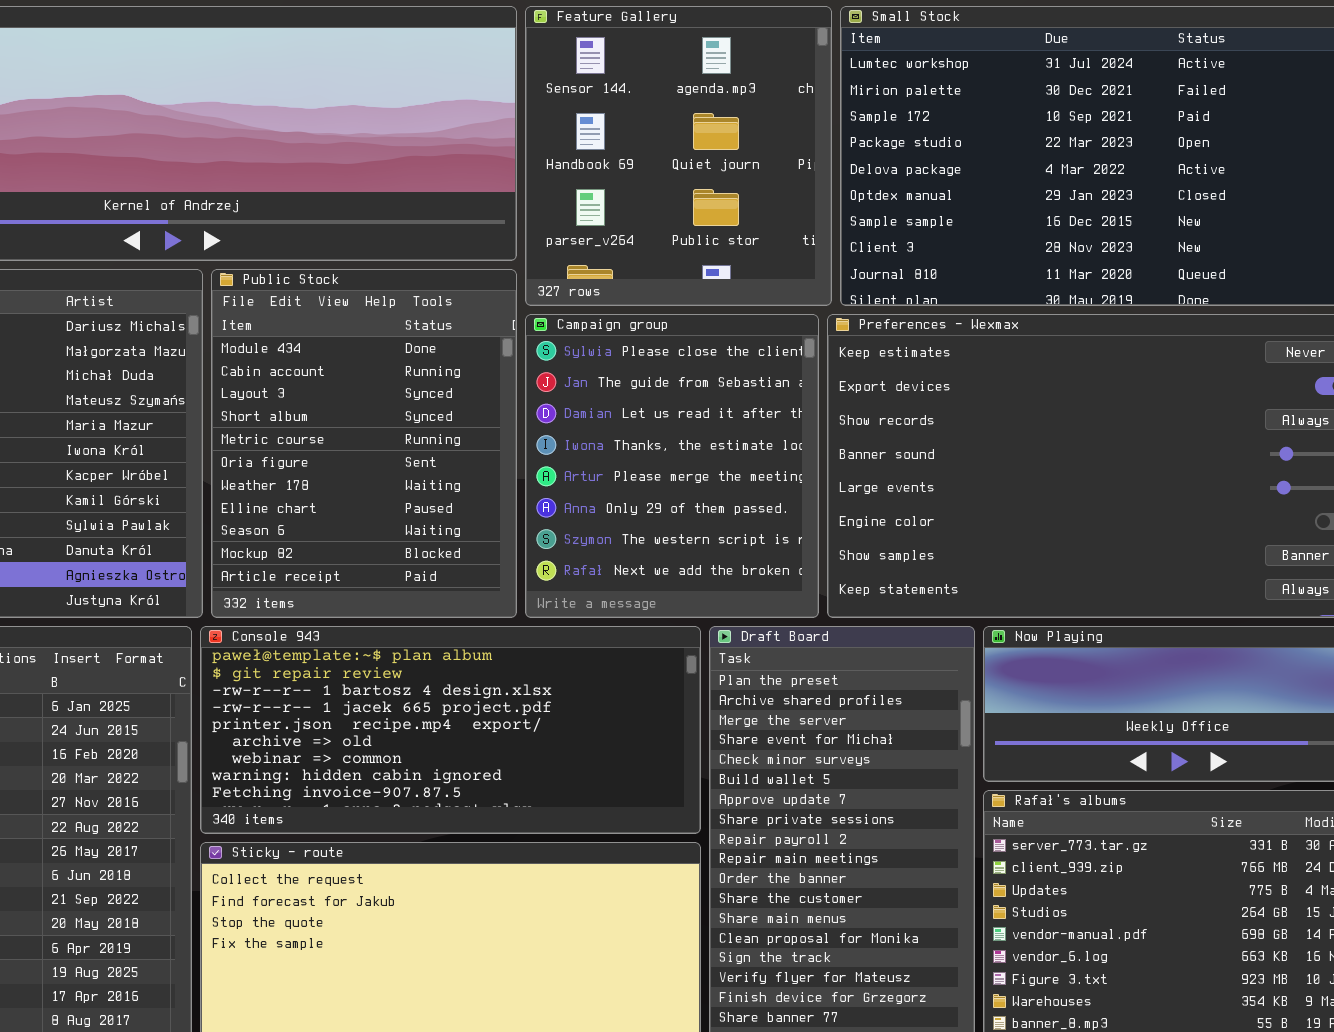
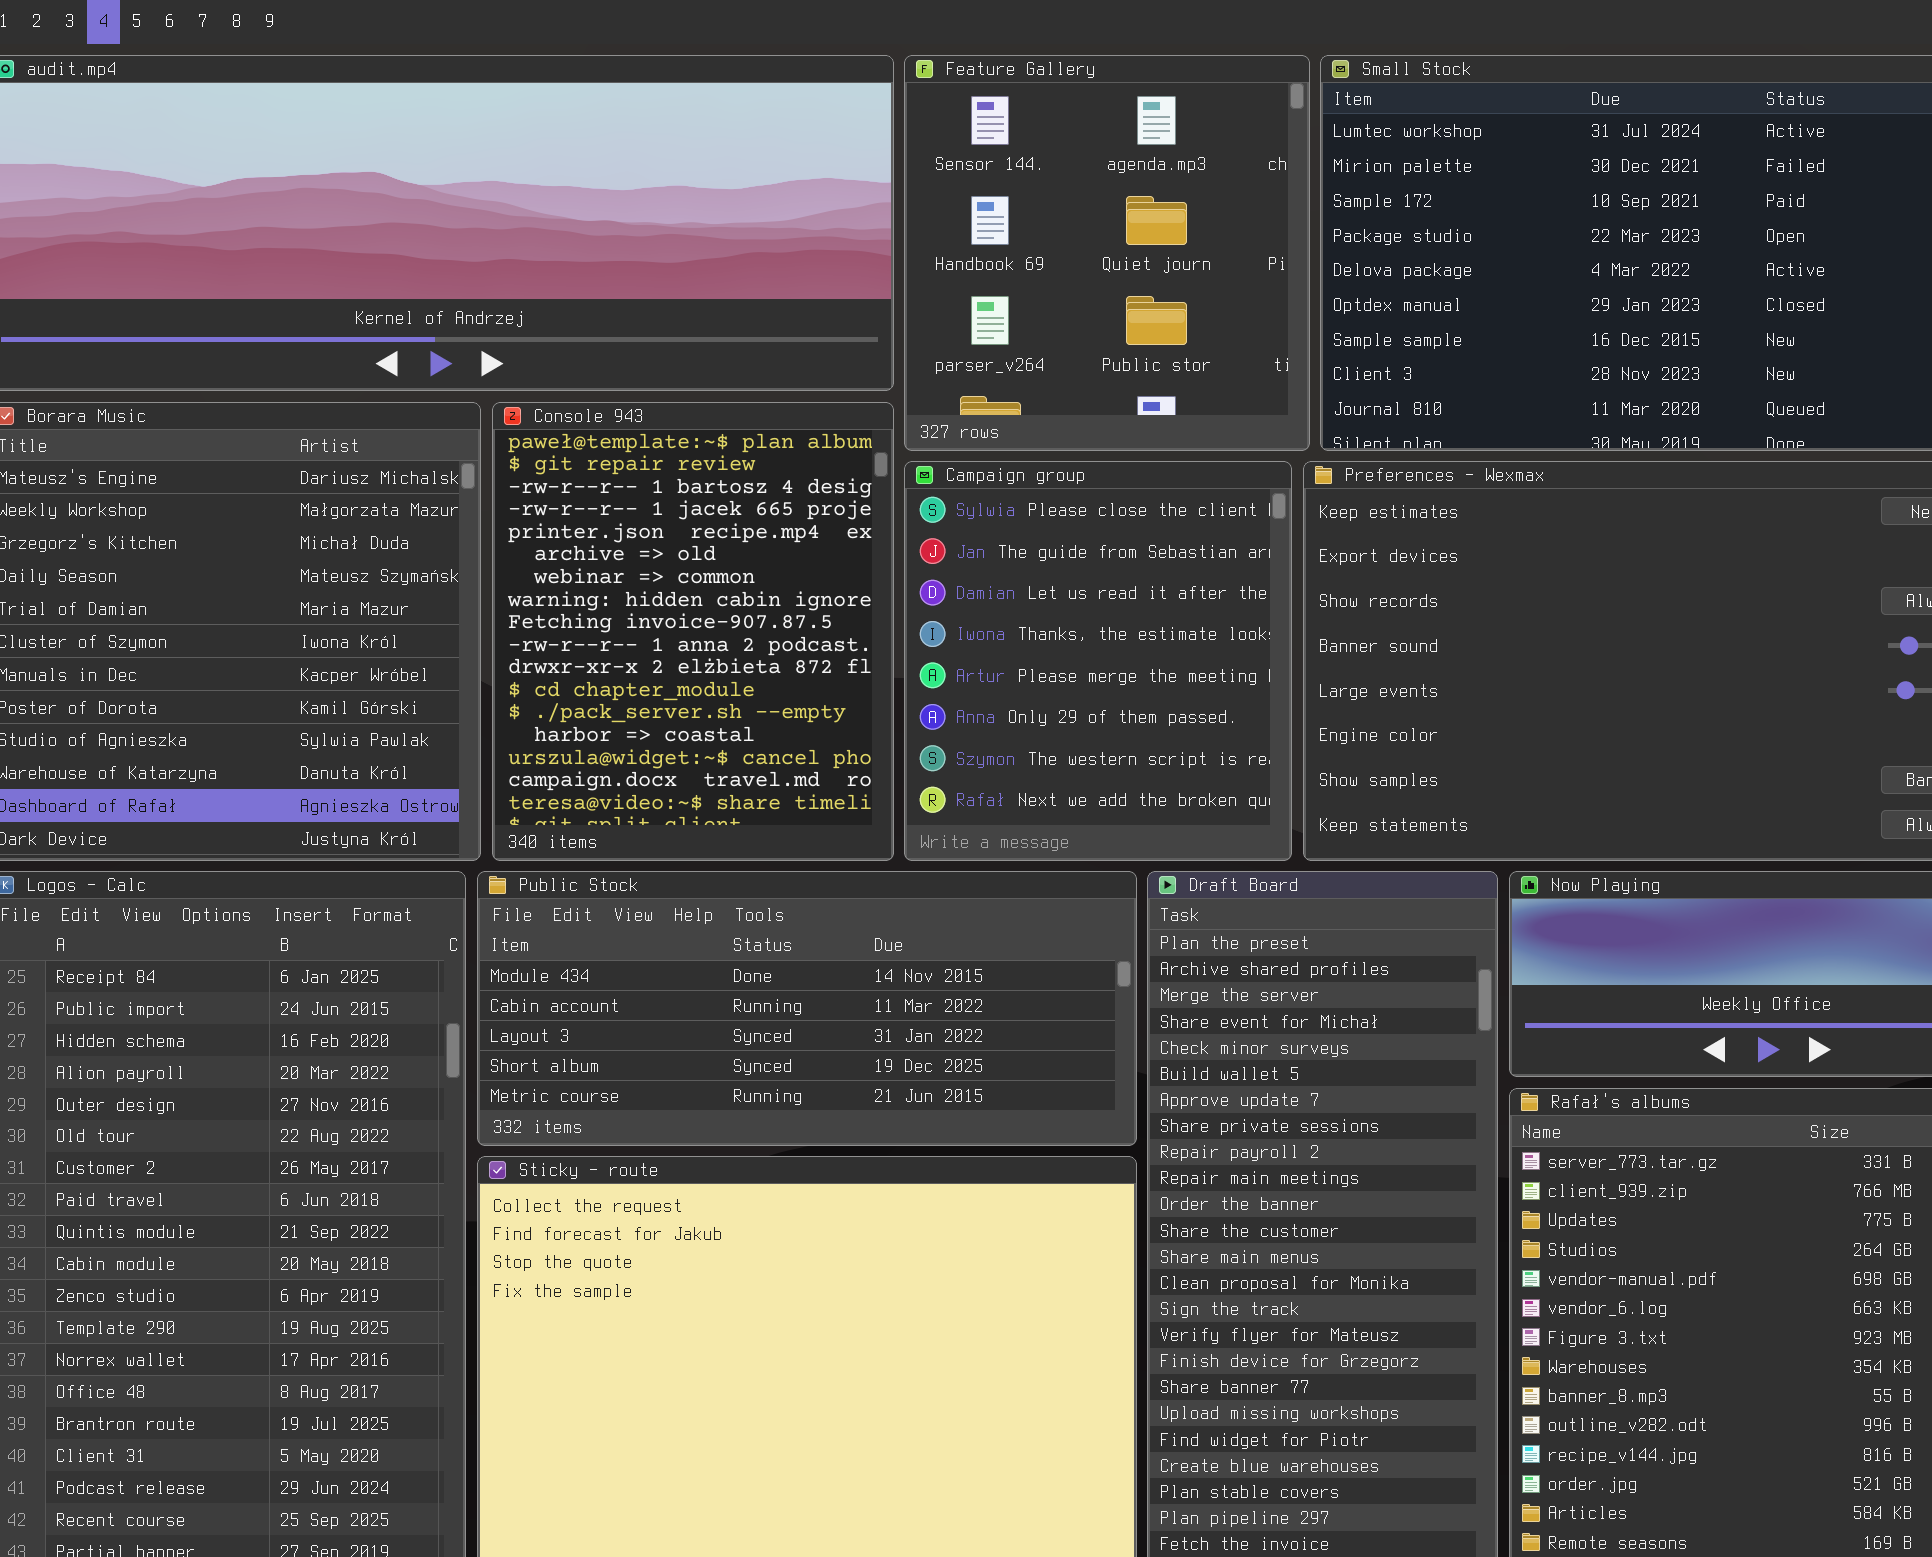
Public Stock: [211,269,517,618] -> [477,871,1137,1146], moved, resized
Console 943: [200,626,701,834] -> [492,402,894,861], moved, resized

